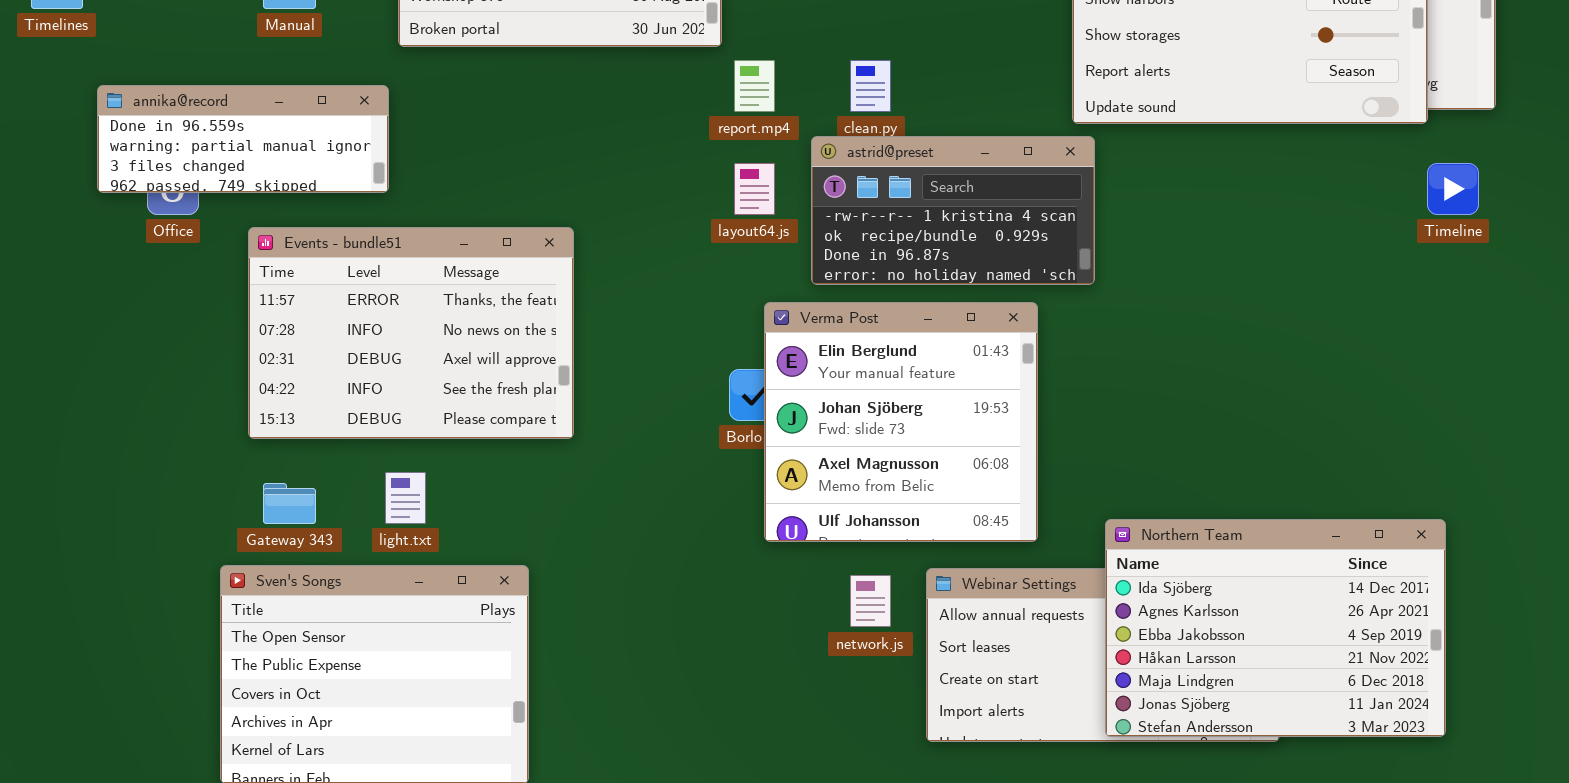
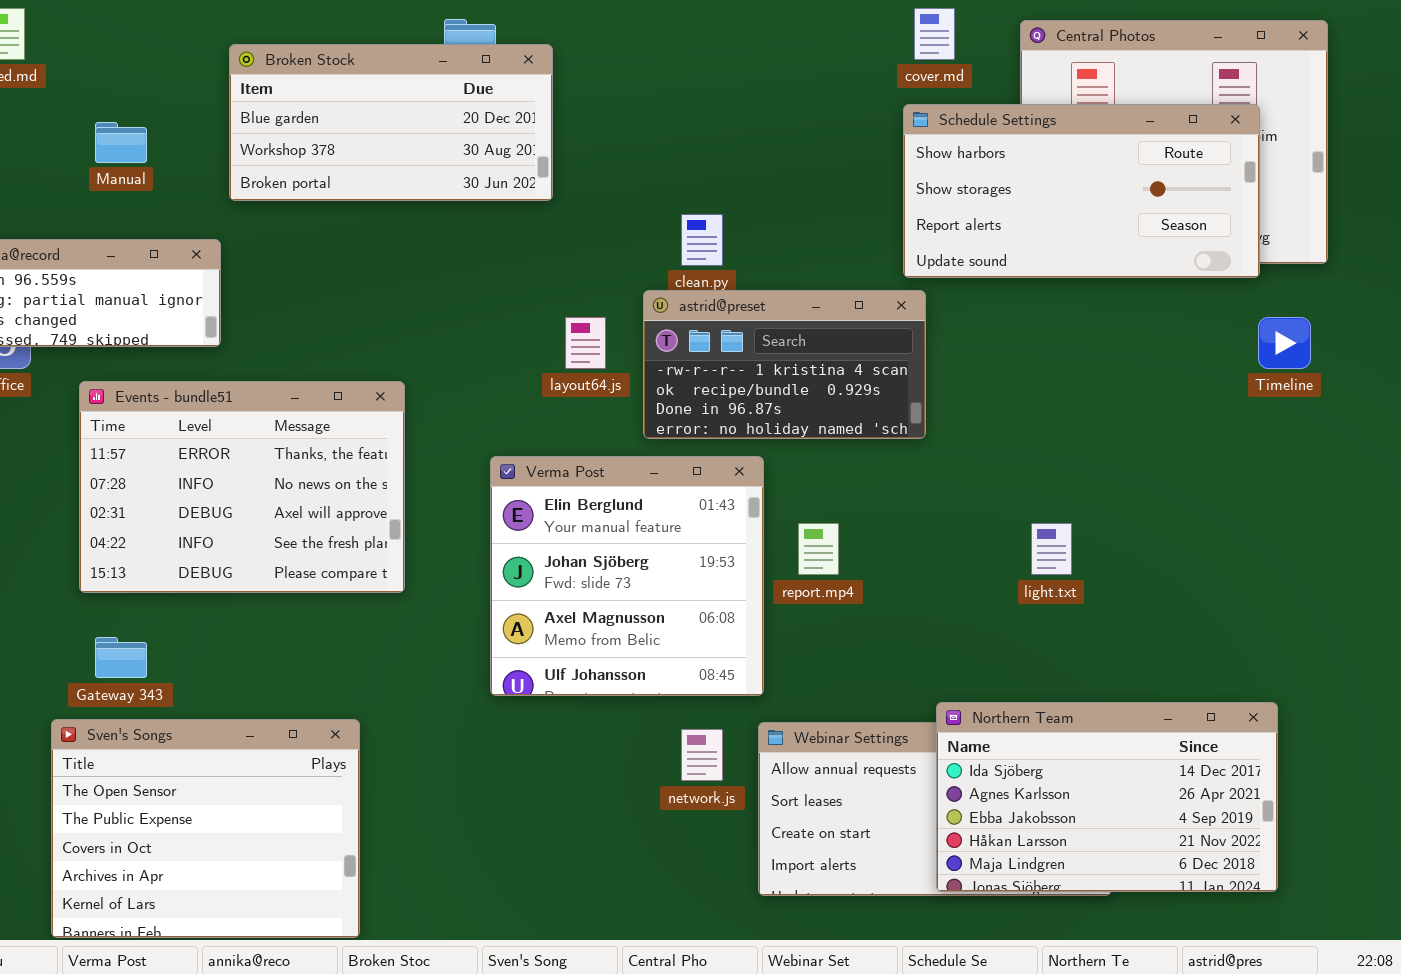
report.mp4: [734,60,775,112] -> [798,523,839,575], moved
Verma Post: [764,302,1038,542] -> [490,456,764,696], moved
light.txt: [385,472,426,524] -> [1031,523,1072,575], moved
Northern Team: [1105,519,1446,737] -> [936,702,1278,892], resized

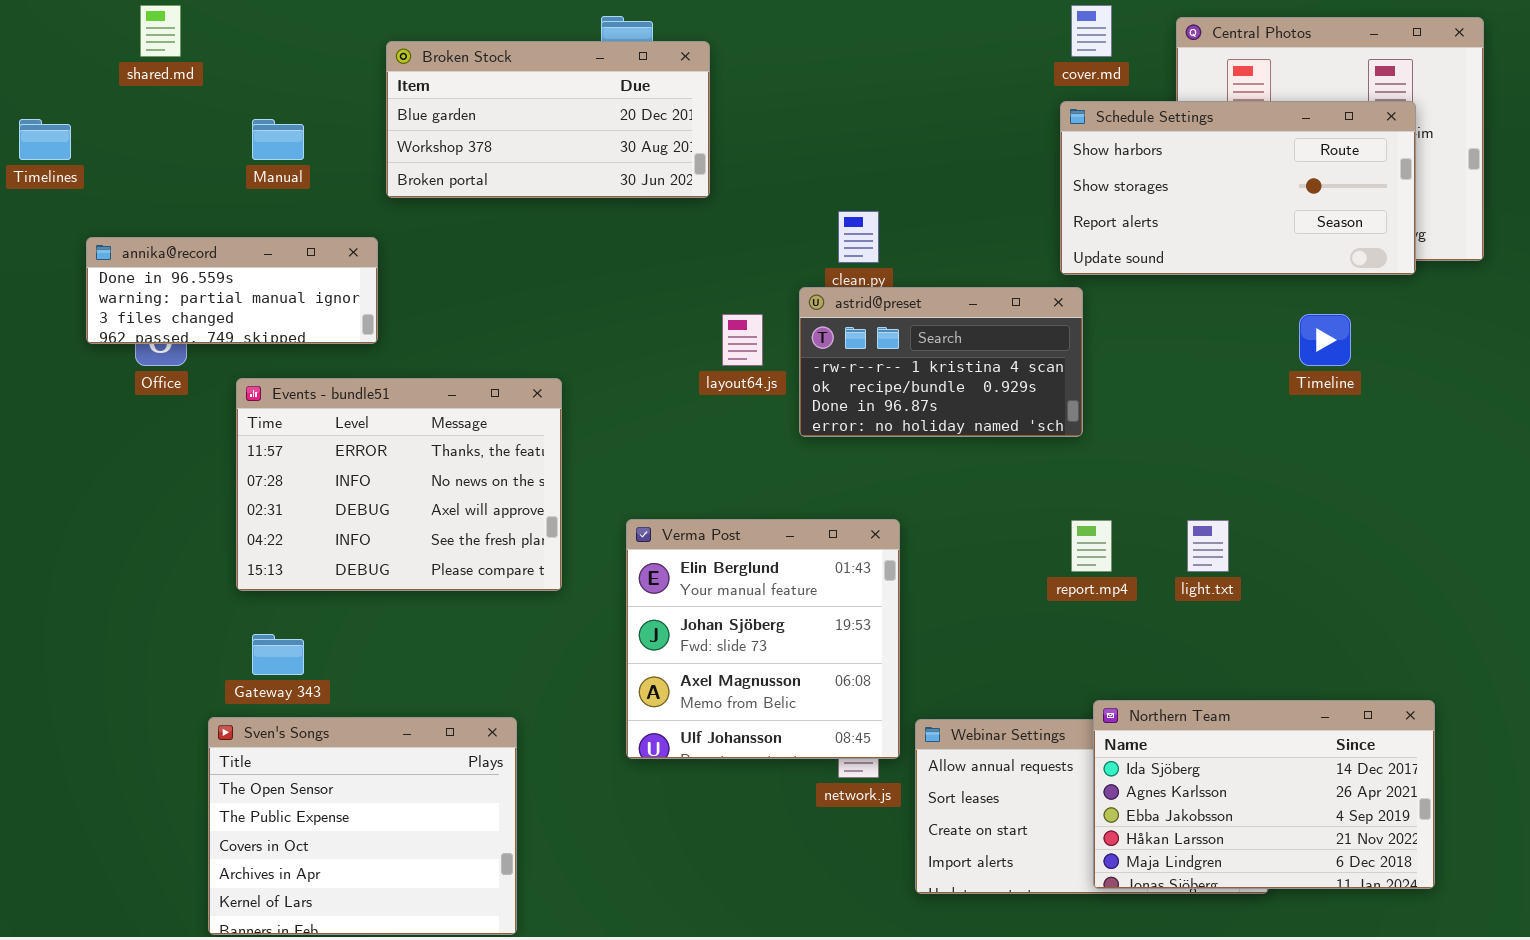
Timeline: [1258,317,1311,369] -> [1299,314,1351,366], moved
Verma Post: [490,456,764,696] -> [626,519,900,759], moved
report.mp4: [798,523,839,575] -> [1071,520,1112,572], moved

